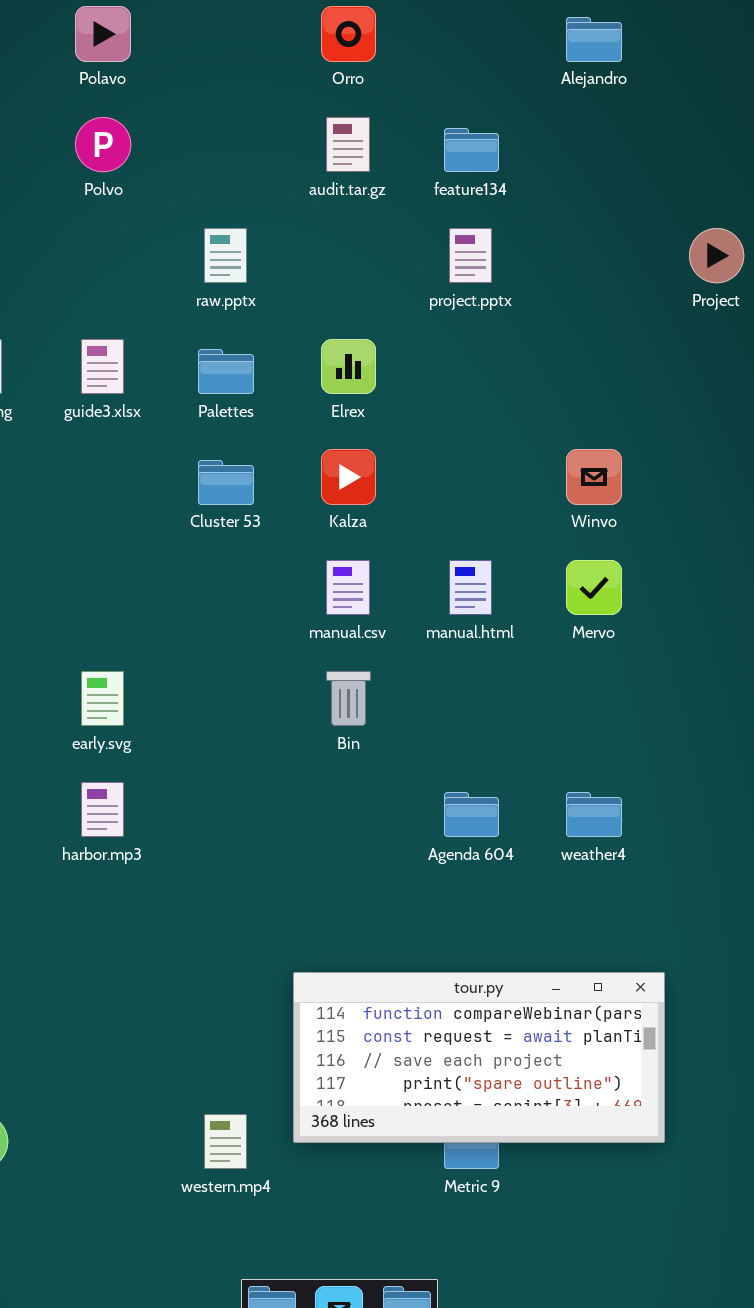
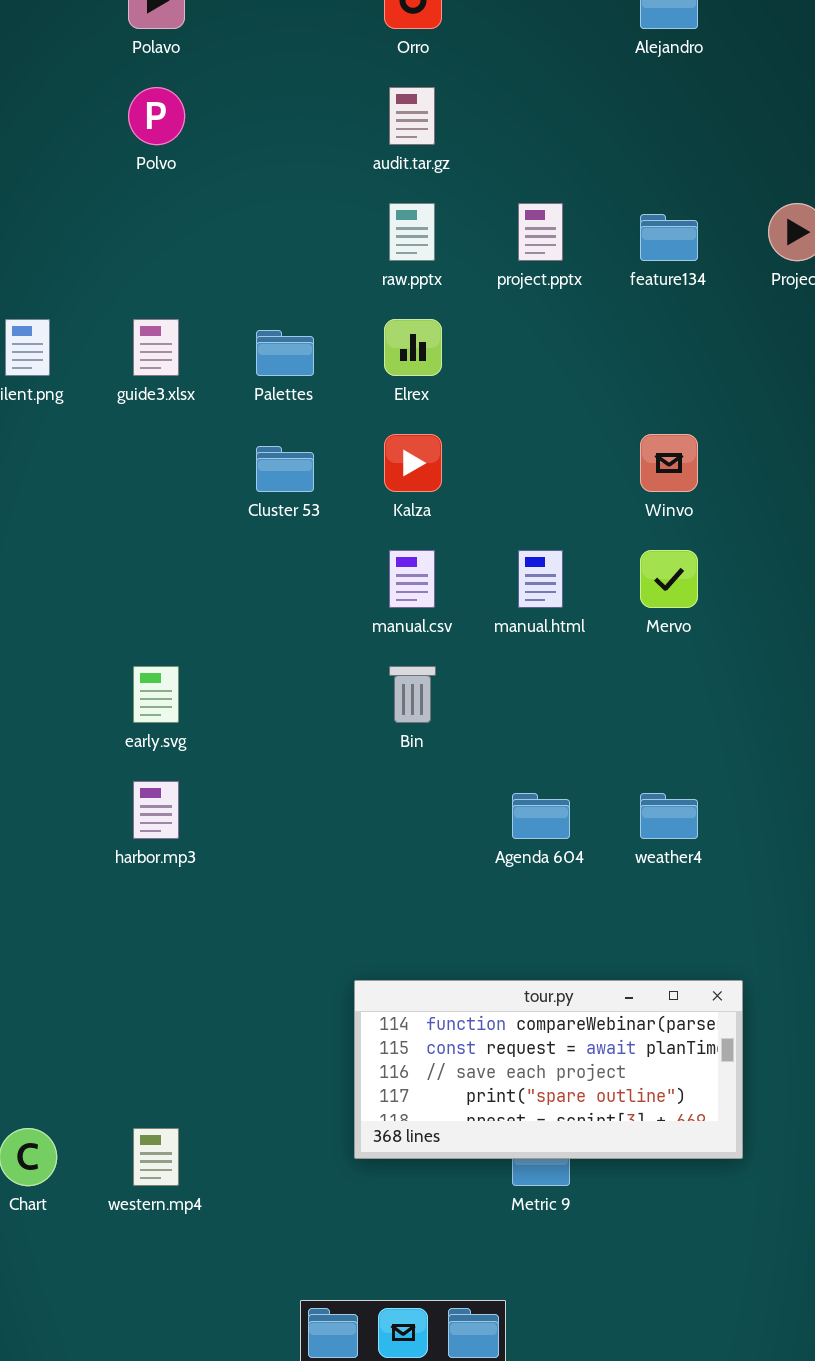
feature134: [444,128,499,172] -> [640,214,698,261], moved
raw.pptx: [204,228,247,283] -> [389,203,435,261], moved
western.mp4: [204,1114,247,1169] -> [133,1128,179,1186], moved

